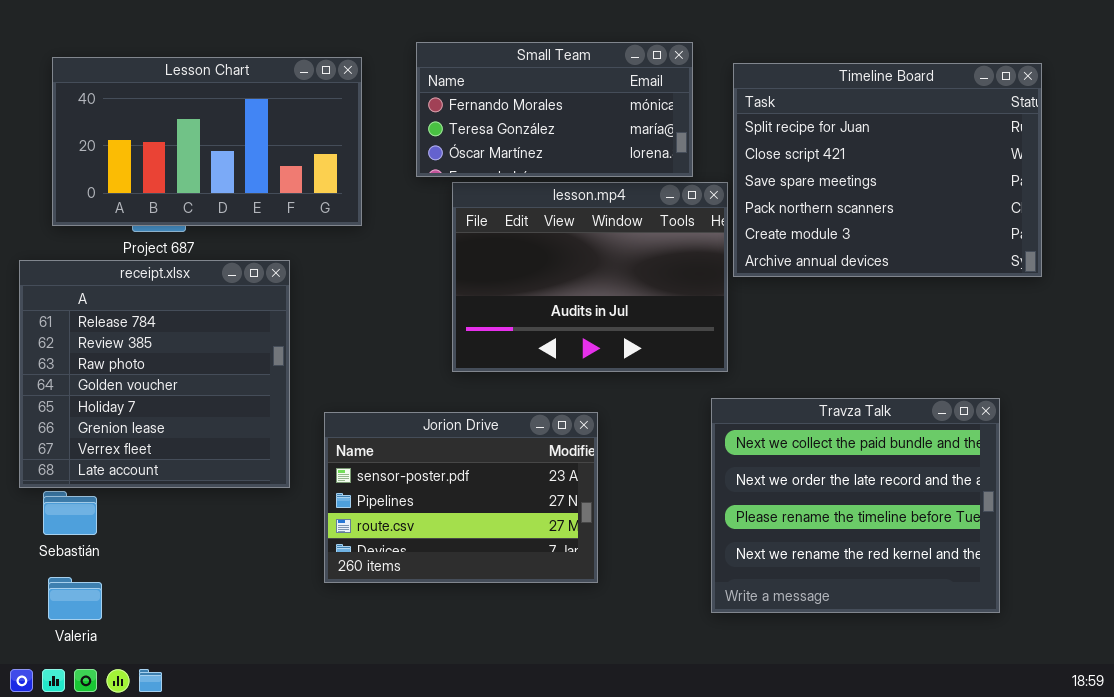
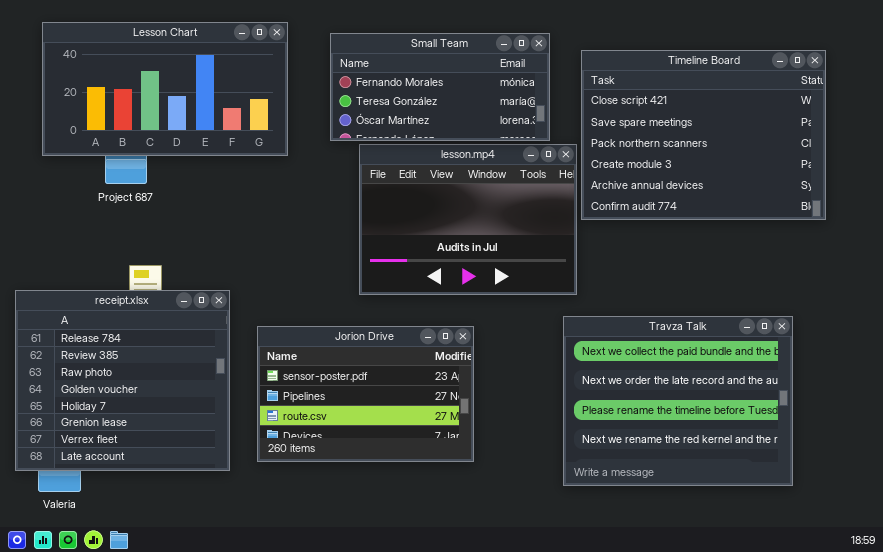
Lesson Chart: [52,57,362,226] -> [42,22,288,156], moved
Timeline Board: [733,63,1042,277] -> [581,50,826,220], scrolled down 1 row
receipt.xlsx: [19,260,290,488] -> [15,290,230,471], moved

